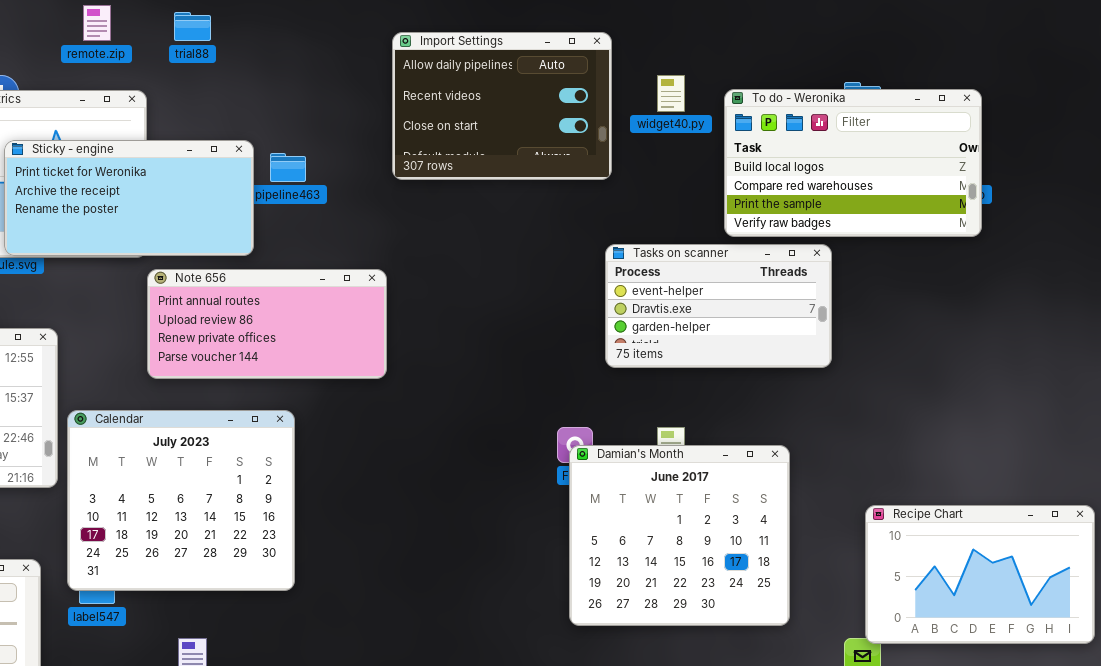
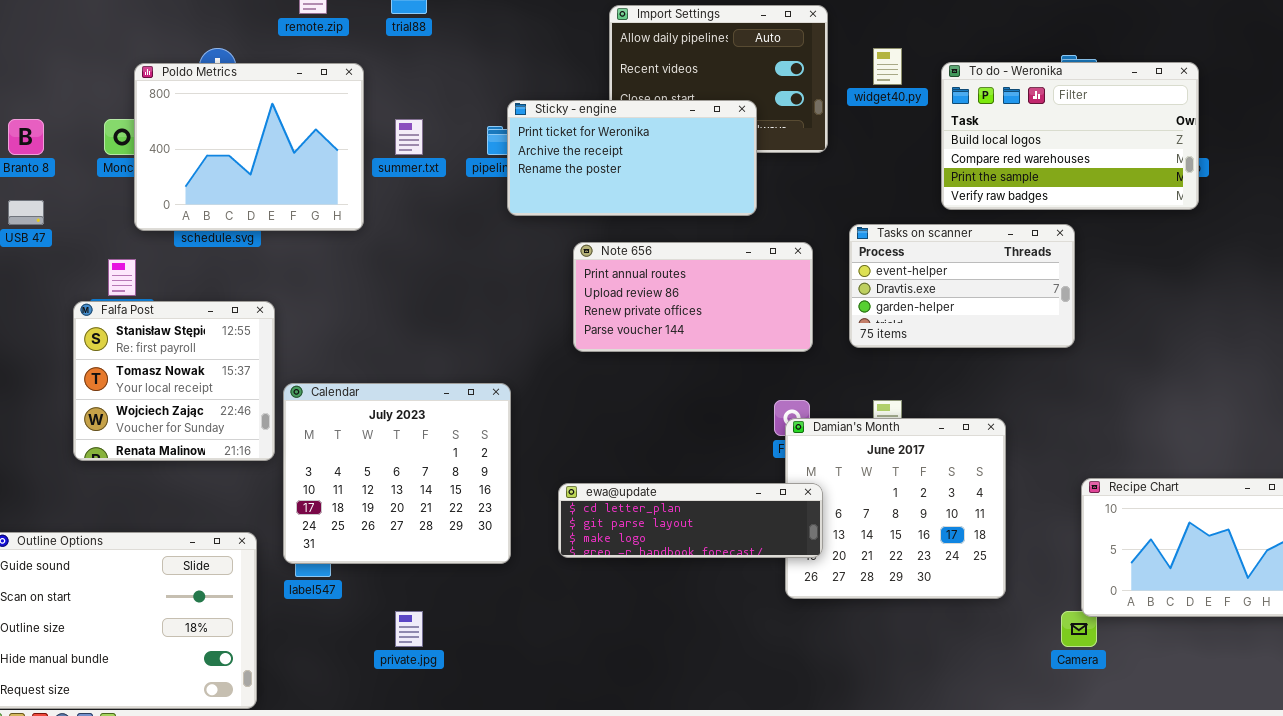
Sticky - engine: [4,140,254,256] -> [507,100,757,216], moved
Tasks on scanner: [605,244,832,368] -> [849,224,1075,348], moved
Note 656: [147,269,387,379] -> [573,242,813,352], moved
ewa@update: none -> [558,483,823,558], opened

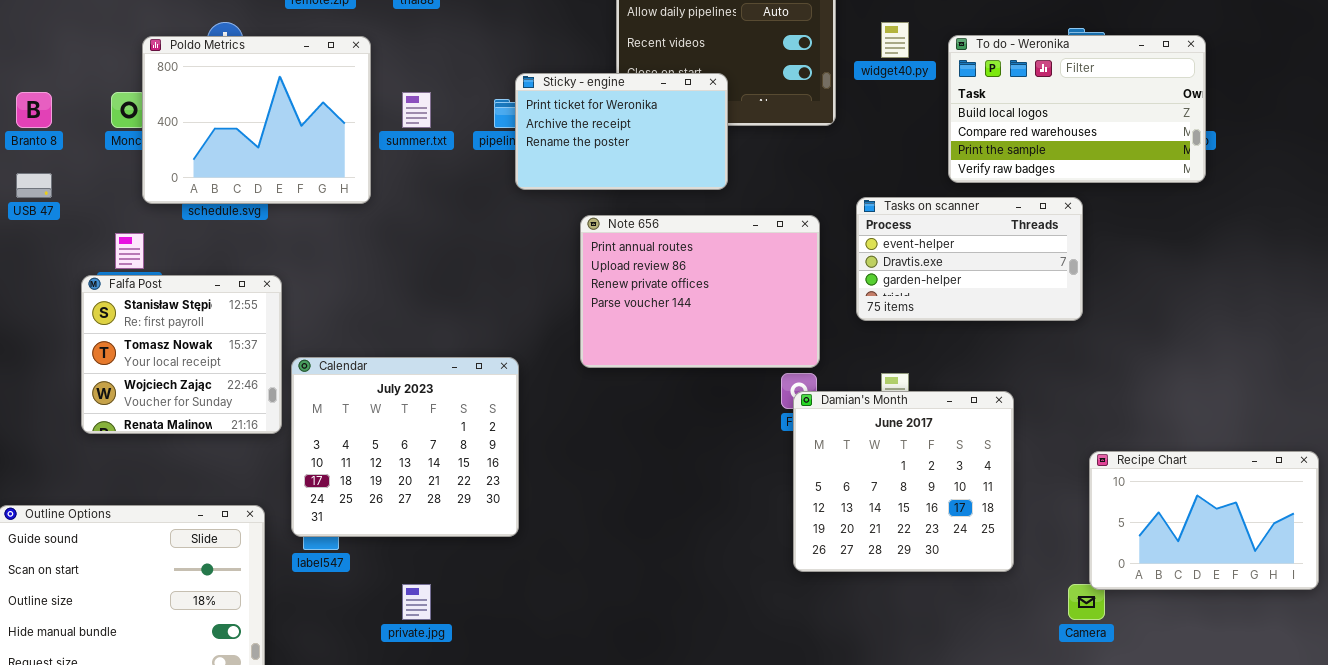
Sticky - engine: [507,100,757,216] -> [515,73,728,190], resized
Note 656: [573,242,813,352] -> [580,215,820,368], resized
ewa@update: [558,483,823,558] -> none, closed

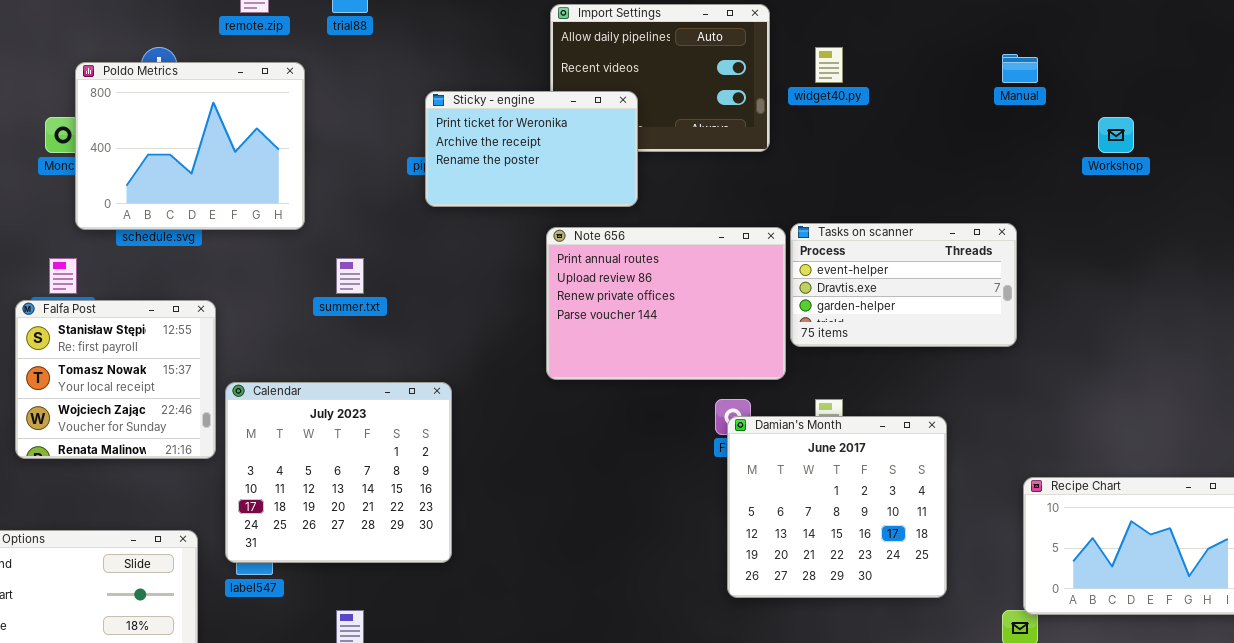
To do - Weronika: [948,35,1206,183] -> none, closed
Sticky - engine: [515,73,728,190] -> [425,91,638,207], moved
summer.txt: [402,92,431,128] -> [336,258,364,294], moved
Note 656: [580,215,820,368] -> [546,227,786,380], moved

